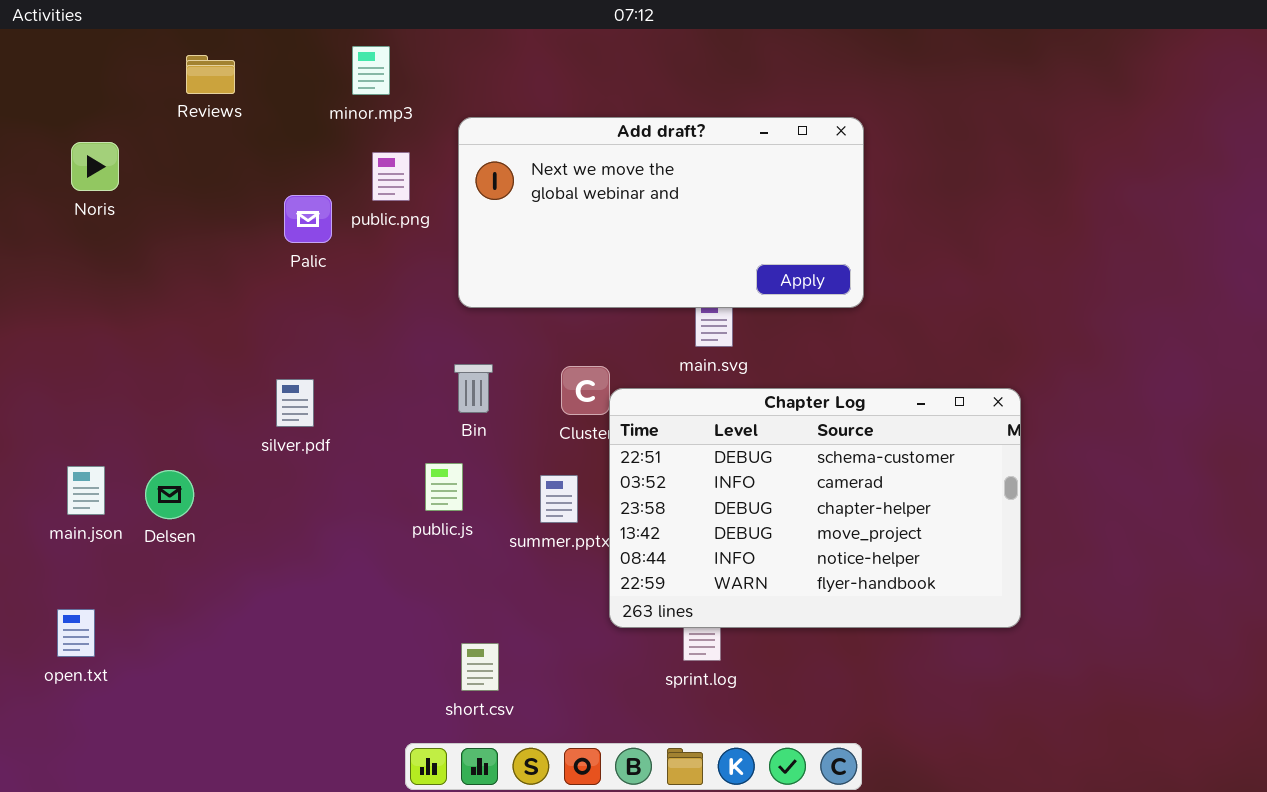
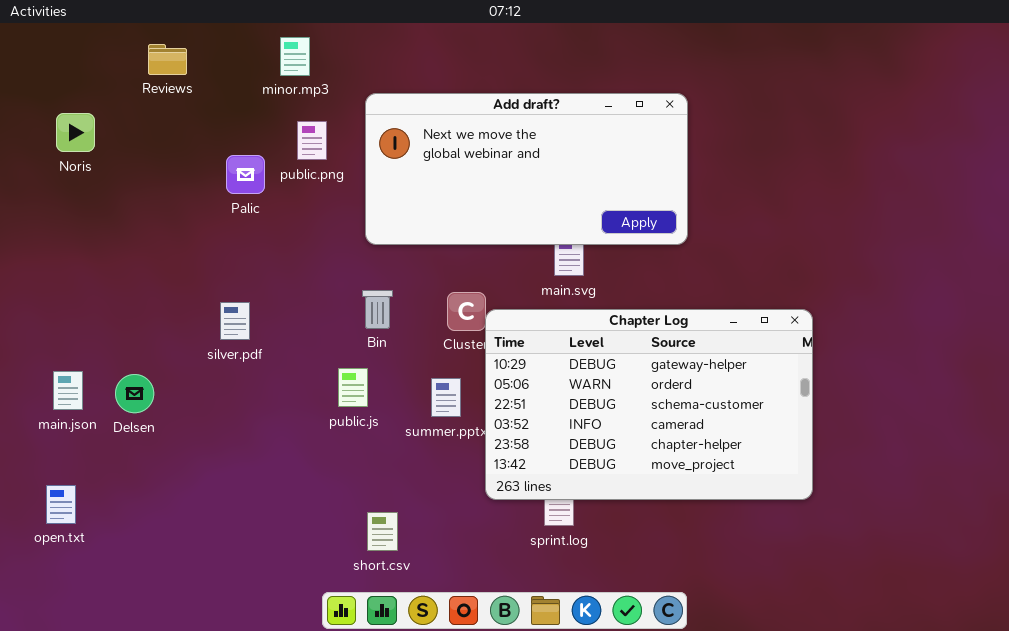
Chapter Log: [609,388,1021,628] -> [485,309,813,500], scrolled up 2 rows

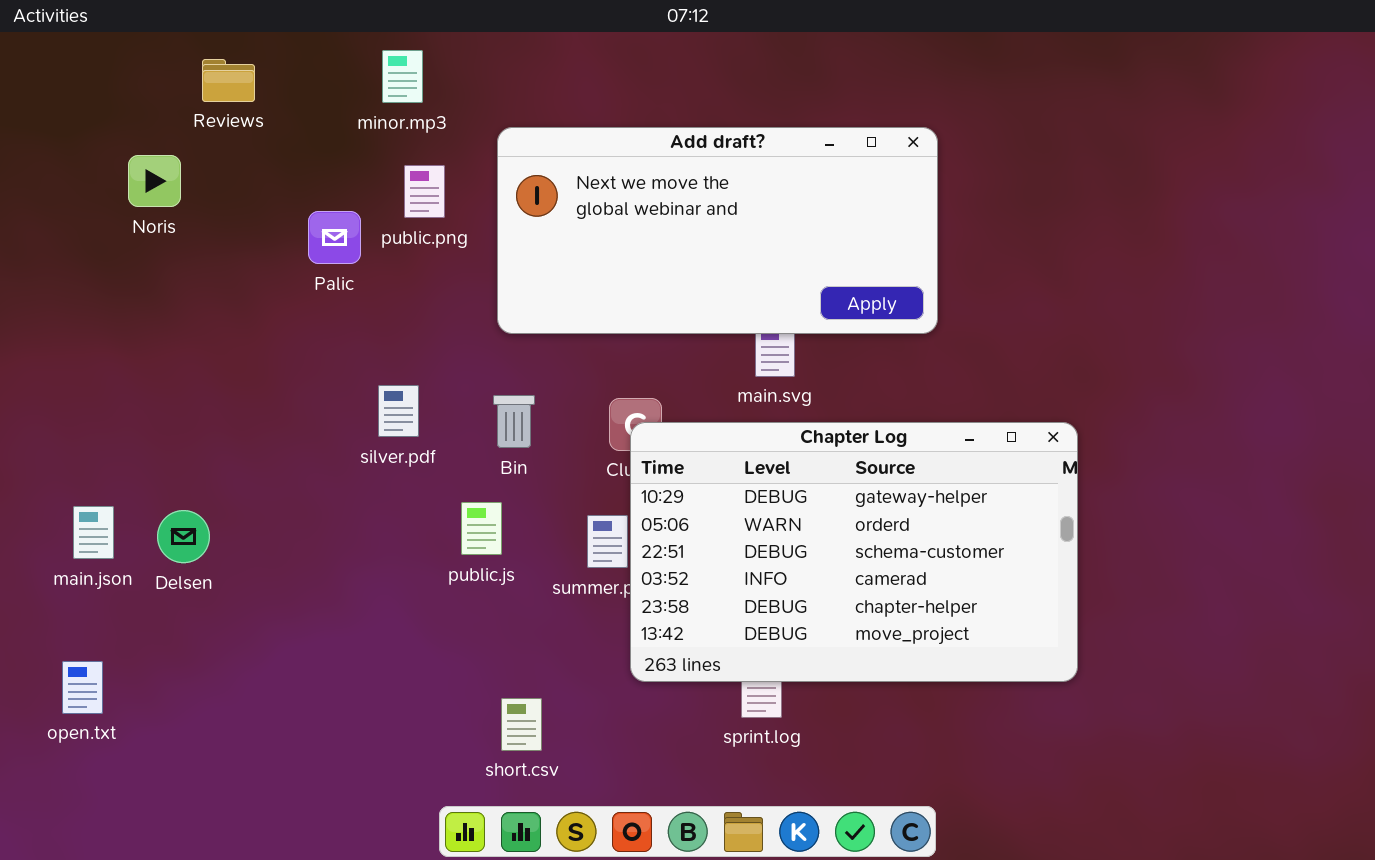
Noris: [56,113,95,152] -> [128,155,181,207], moved
silver.pdf: [220,302,250,340] -> [378,385,419,437], moved
Chapter Log: [485,309,813,500] -> [630,422,1078,682], moved

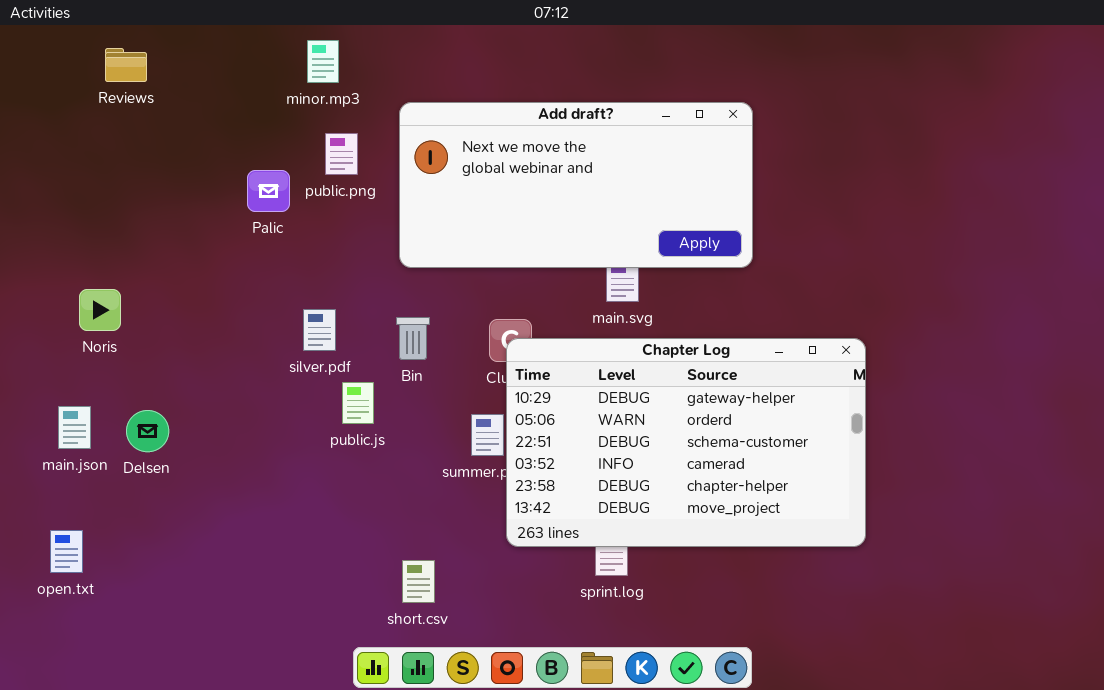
Reviews: [202,59,255,102] -> [105,48,147,82], moved
Noris: [128,155,181,207] -> [79,289,121,331], moved
public.js: [461,502,502,555] -> [342,382,374,424], moved

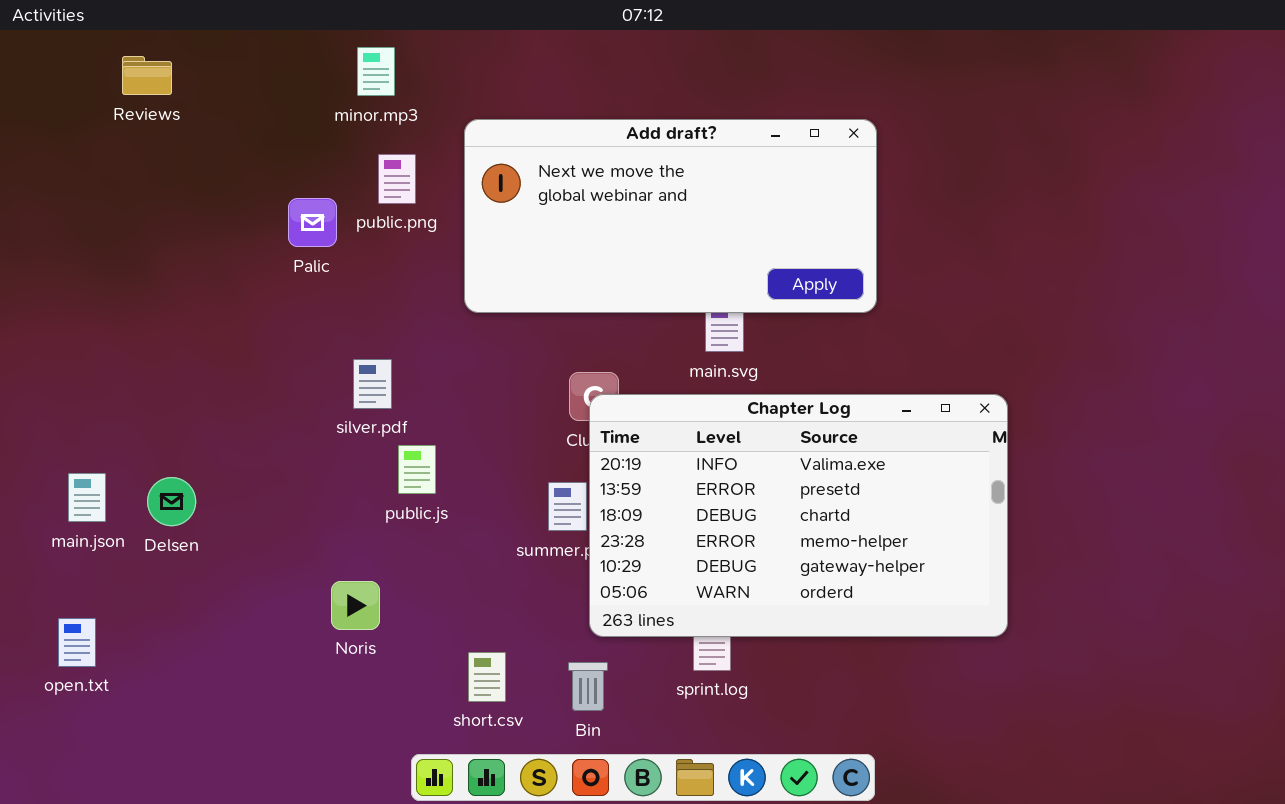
Noris: [79,289,121,331] -> [331,581,380,630], moved
Bin: [396,317,430,360] -> [568,662,608,711], moved
Chapter Log: [506,338,866,547] -> [589,394,1008,637], scrolled up 4 rows

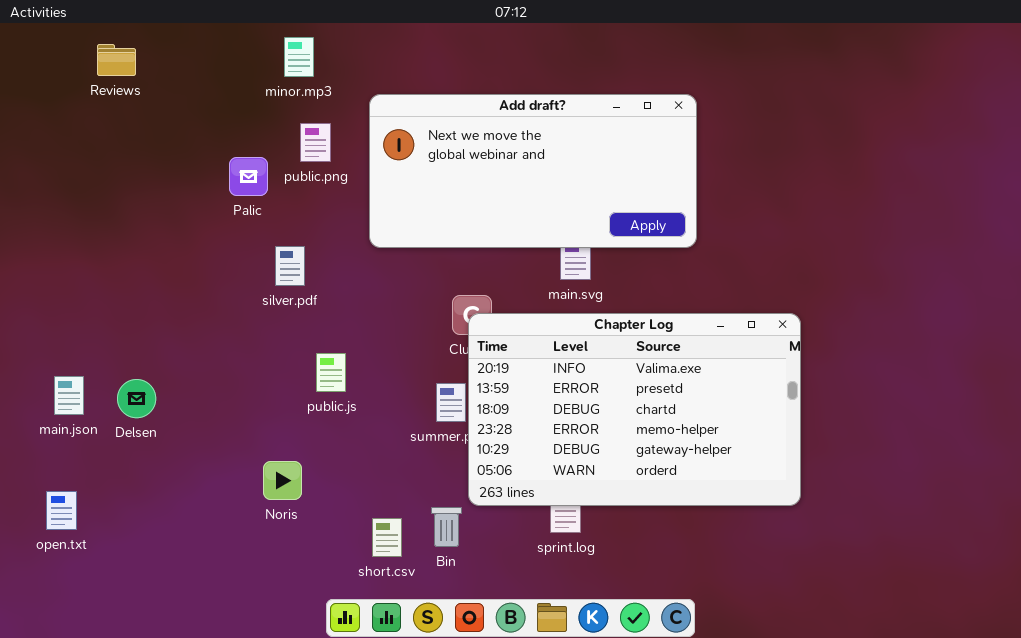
silver.pdf: [353,359,392,409] -> [275,246,305,286], moved
Bin: [568,662,608,711] -> [431,507,462,547], moved

